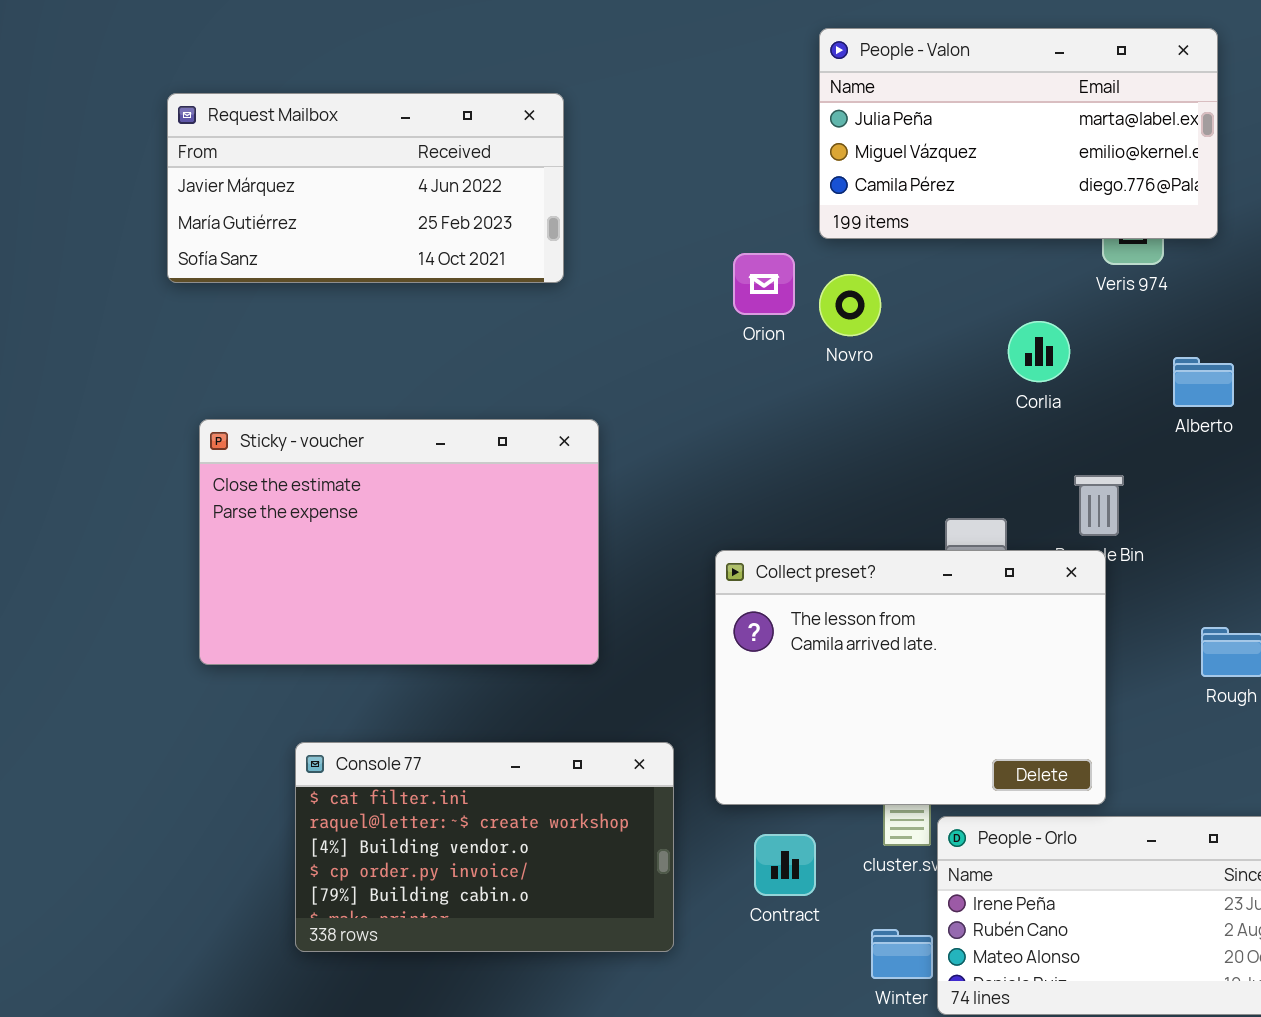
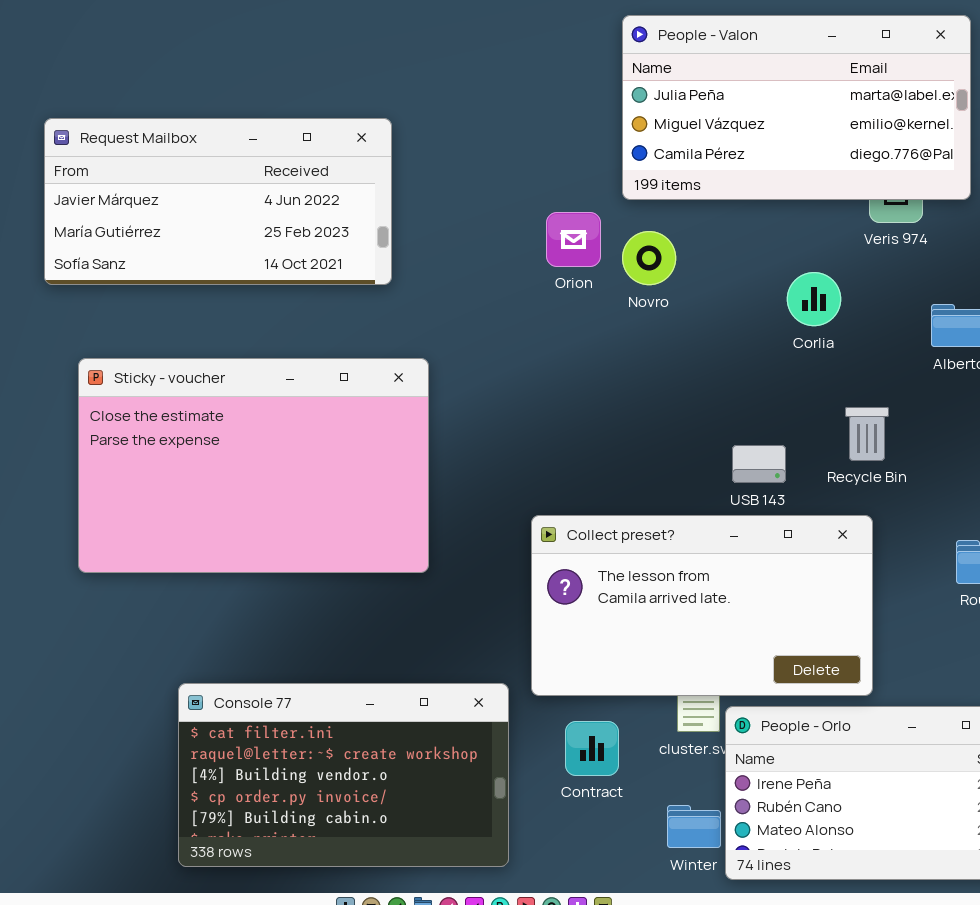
Request Mailbox: [167,93,564,283] -> [44,118,392,285], moved
Collect preset?: [715,550,1106,805] -> [531,515,873,696], resized
Console 77: [295,742,674,952] -> [178,683,509,867], moved

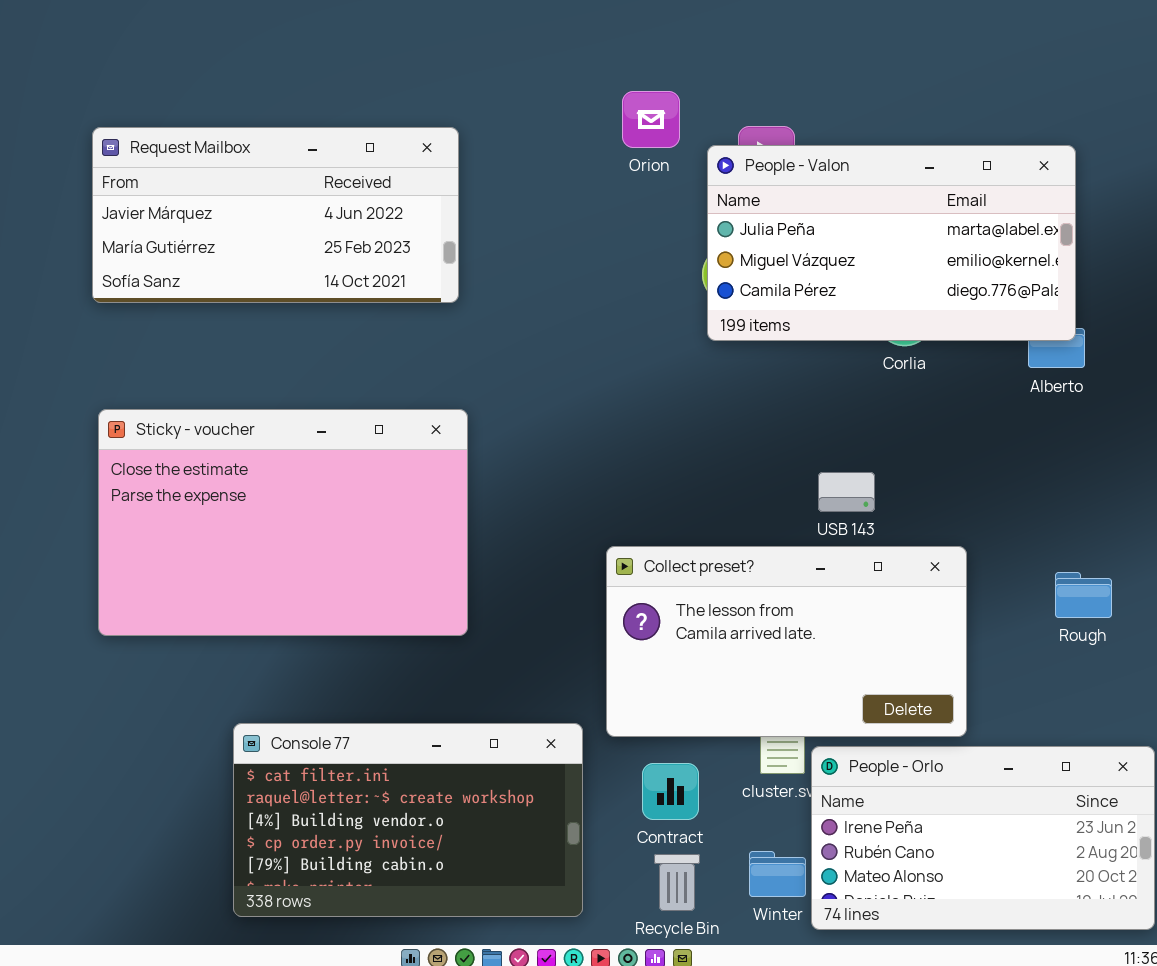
People - Valon: [622,15,971,200] -> [707,145,1076,341], moved
Orion: [546,212,601,267] -> [622,91,680,148], moved
Sticky - voucher: [78,358,429,573] -> [98,409,468,636], moved
Recycle Bin: [845,407,889,461] -> [654,854,700,911], moved

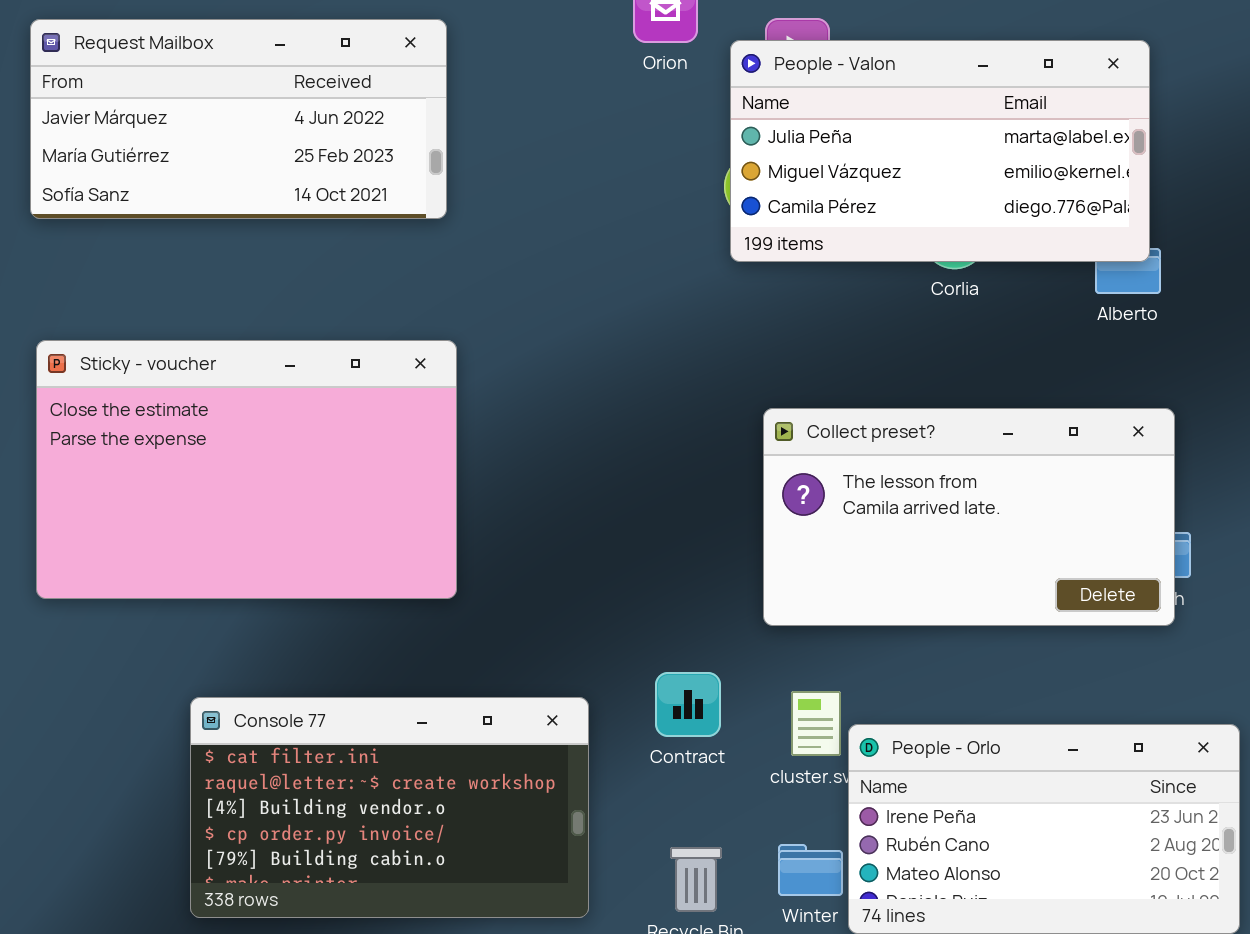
Collect preset?: [606,546,967,737] -> [763,408,1175,626], moved
Contract: [642,763,699,820] -> [655,672,721,737], moved

